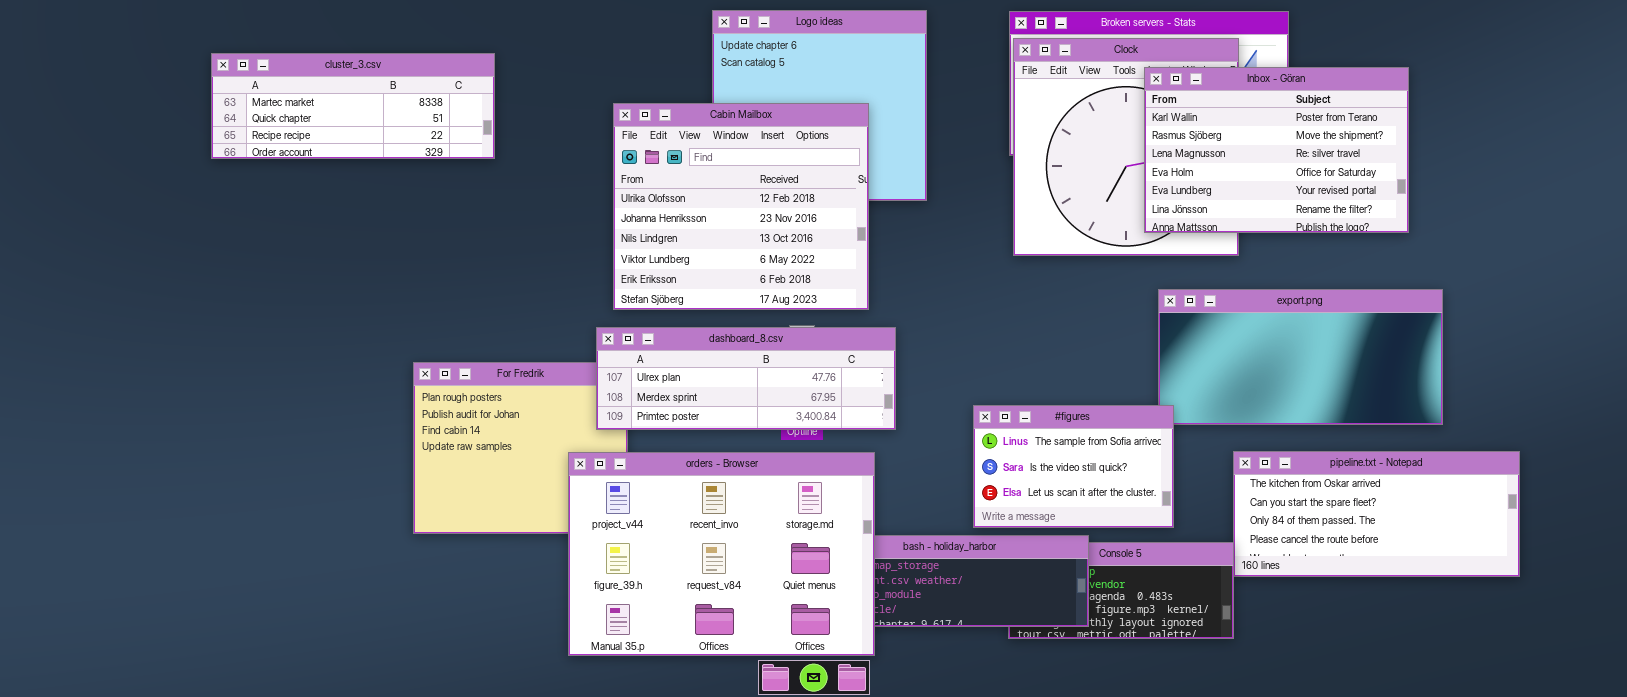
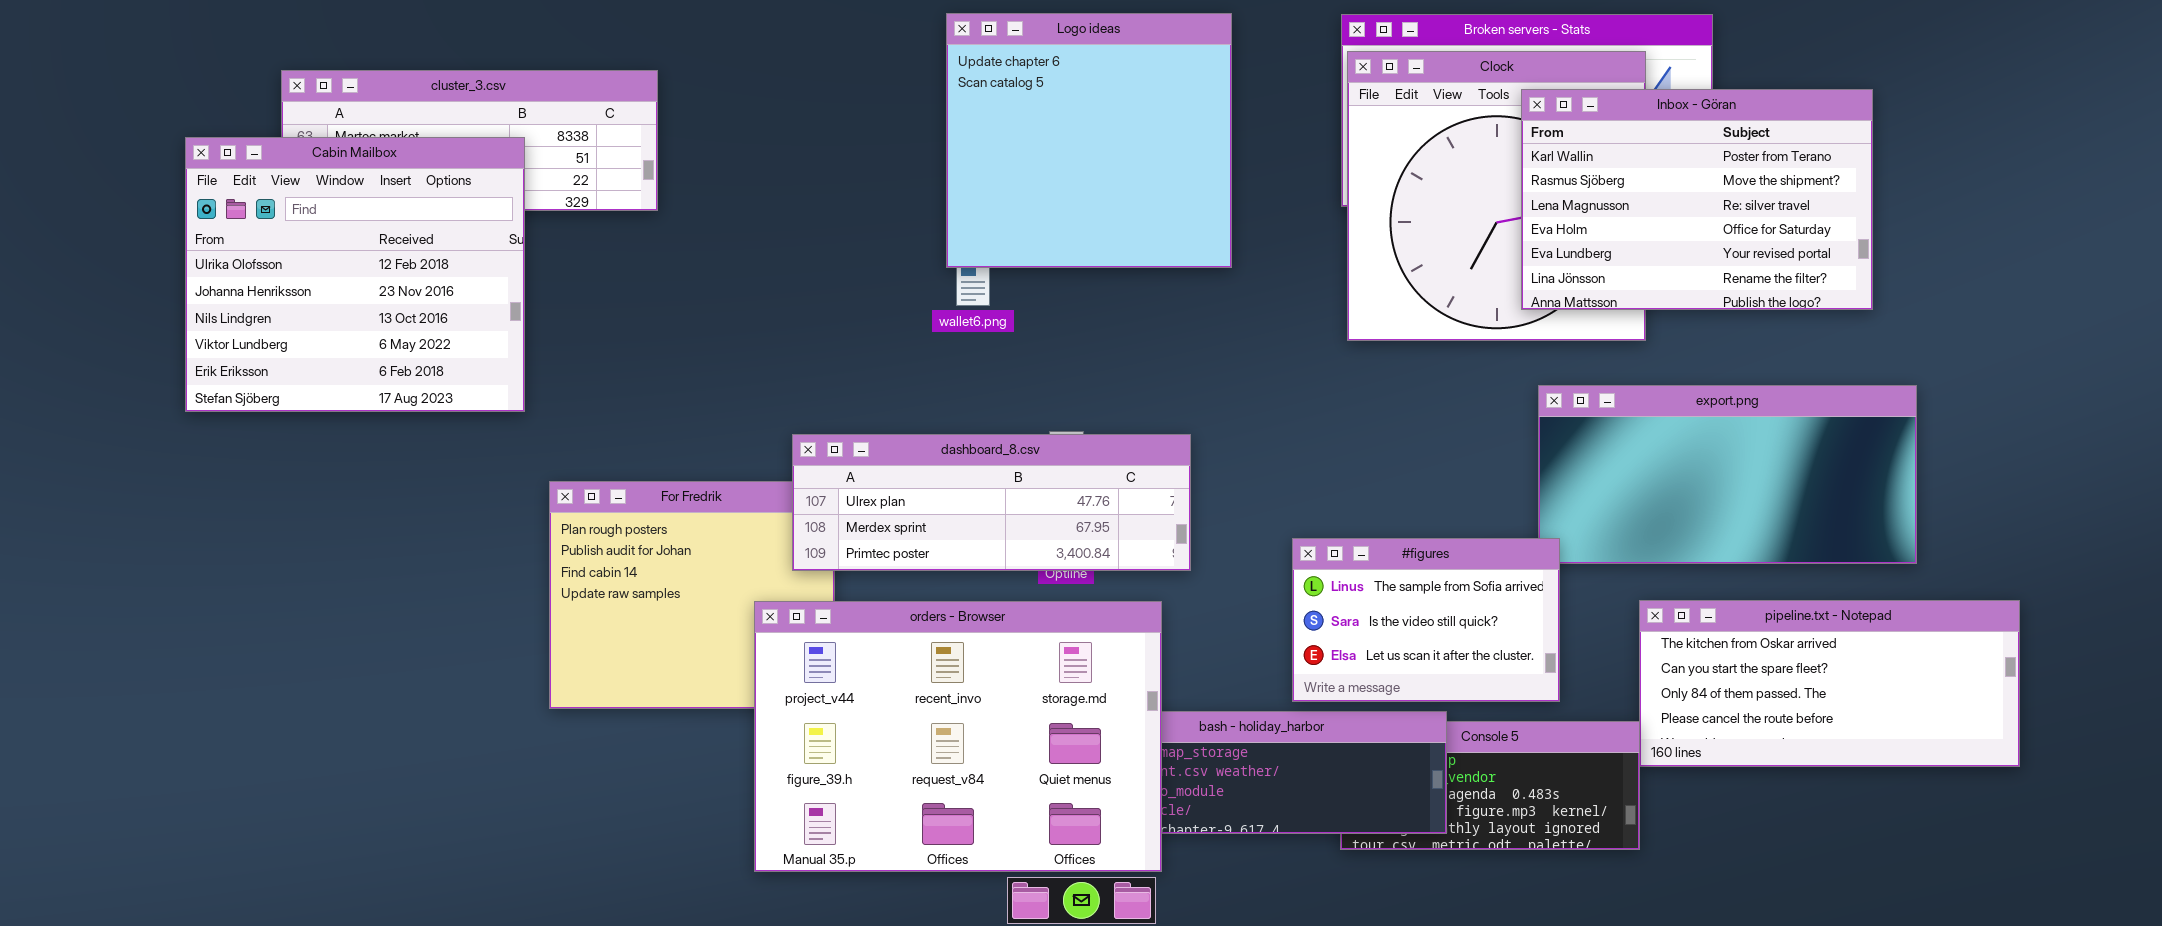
Cabin Mailbox: [613,103,869,310] -> [185,137,525,412], moved

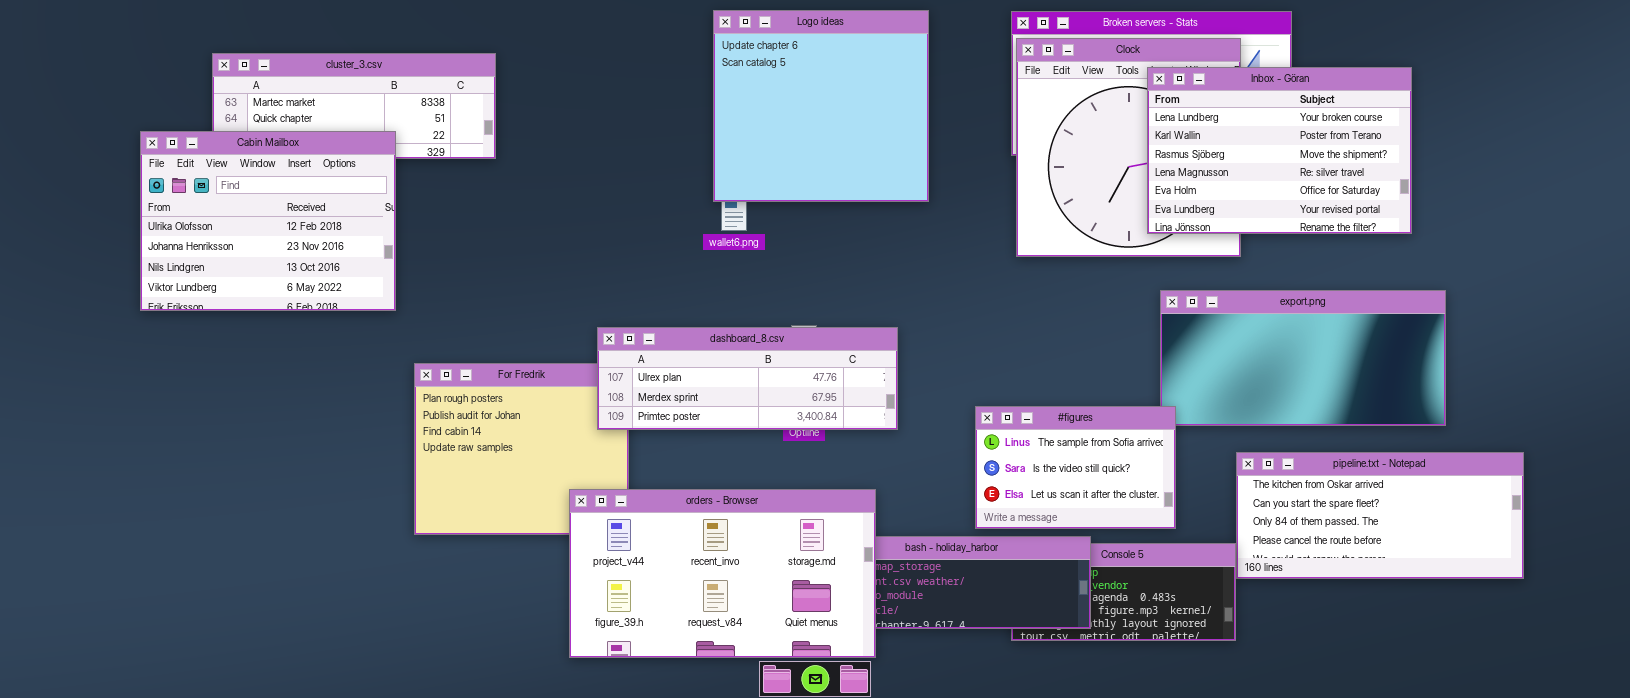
Inbox - Göran: [1521,89,1873,310] -> [1147,67,1412,234], scrolled up 1 row
Cabin Mailbox: [185,137,525,412] -> [140,131,396,311], resized
orders - Browser: [754,601,1162,872] -> [569,489,876,658], resized

